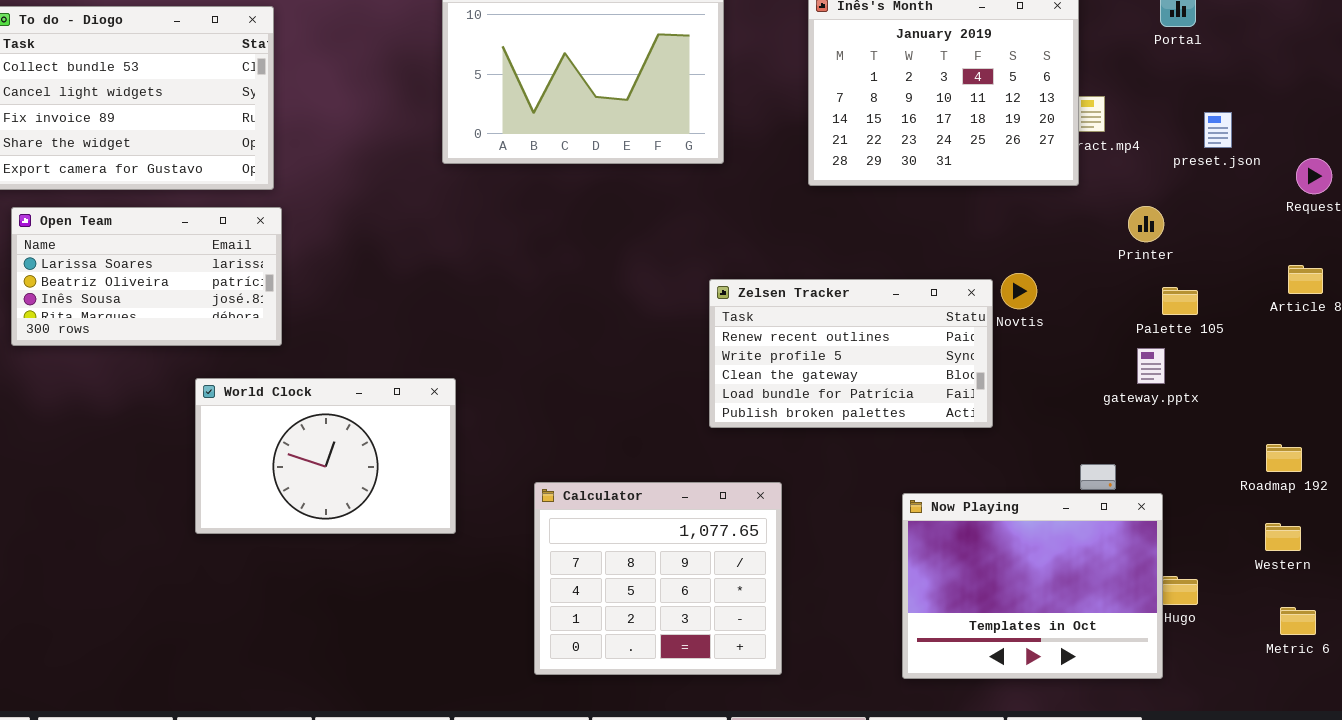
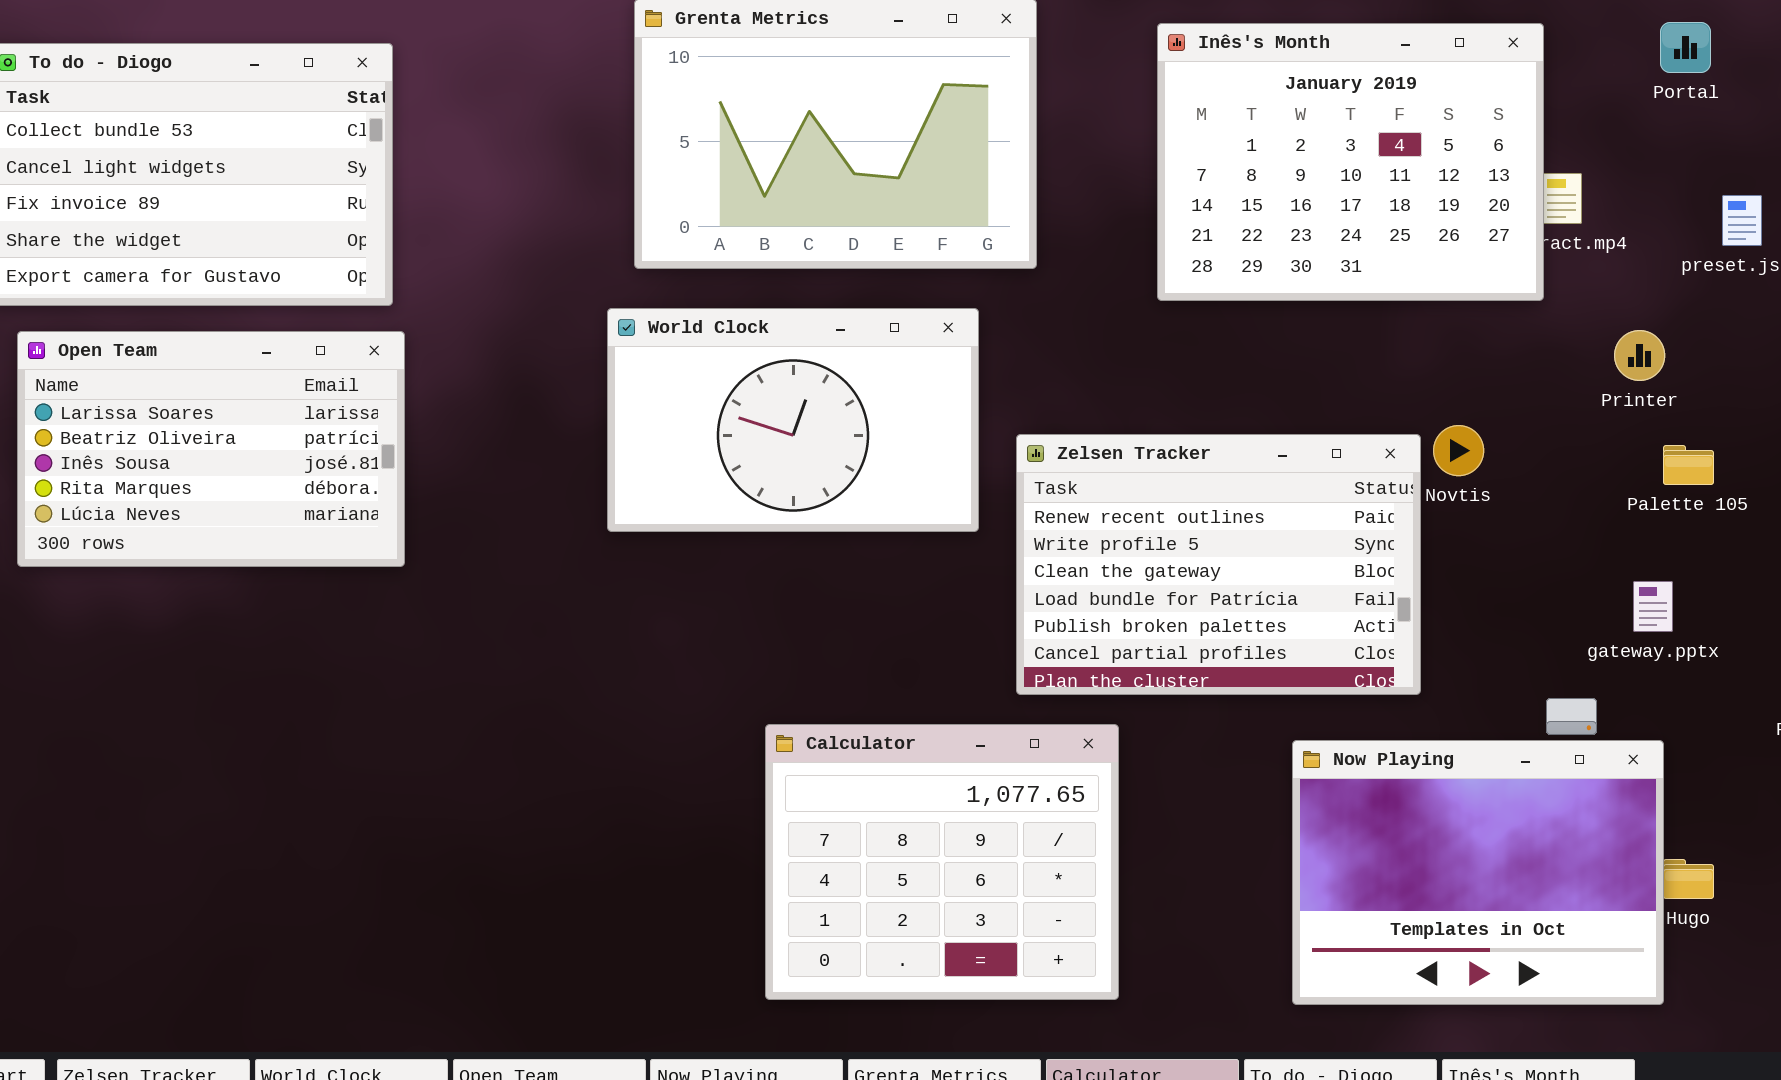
Open Team: [11,207,282,346] -> [17,331,405,567], resized
Zelsen Tracker: [709,279,993,428] -> [1016,434,1421,695], resized
gateway.pptx: [1137,348,1165,384] -> [1633,581,1673,632], moved
World Clock: [195,378,456,534] -> [607,308,979,532], moved

